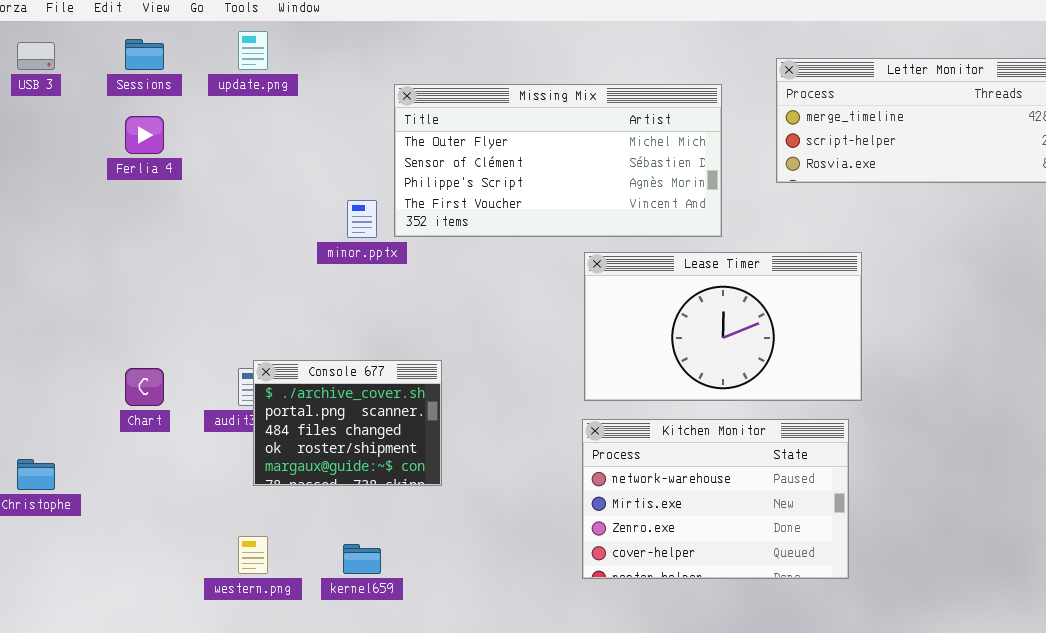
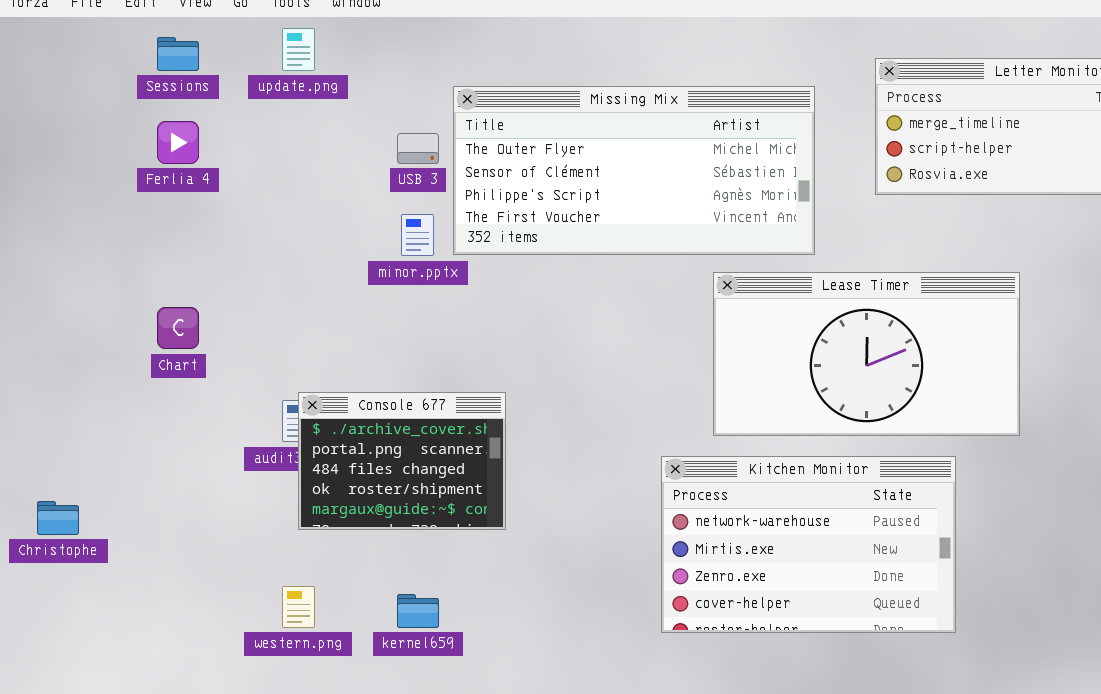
USB 3: [17,42,55,70] -> [397,133,439,164], moved
Lease Timer: [584,252,862,401] -> [713,272,1020,436], moved
Chart: [125,368,164,406] -> [157,307,199,349], moved

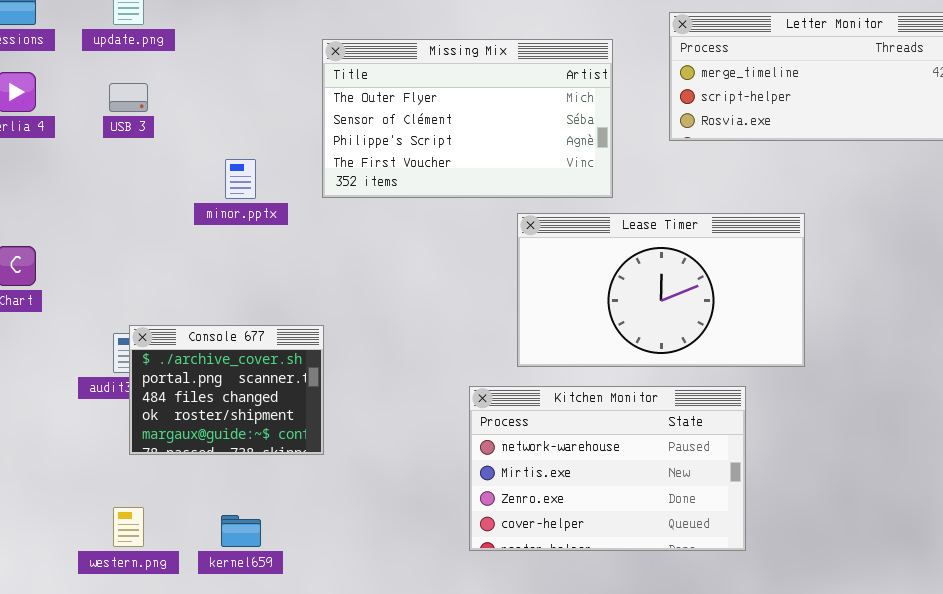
Missing Mix: [453,86,815,255] -> [322,39,613,198], resized
USB 3: [397,133,439,164] -> [109,83,148,112], moved

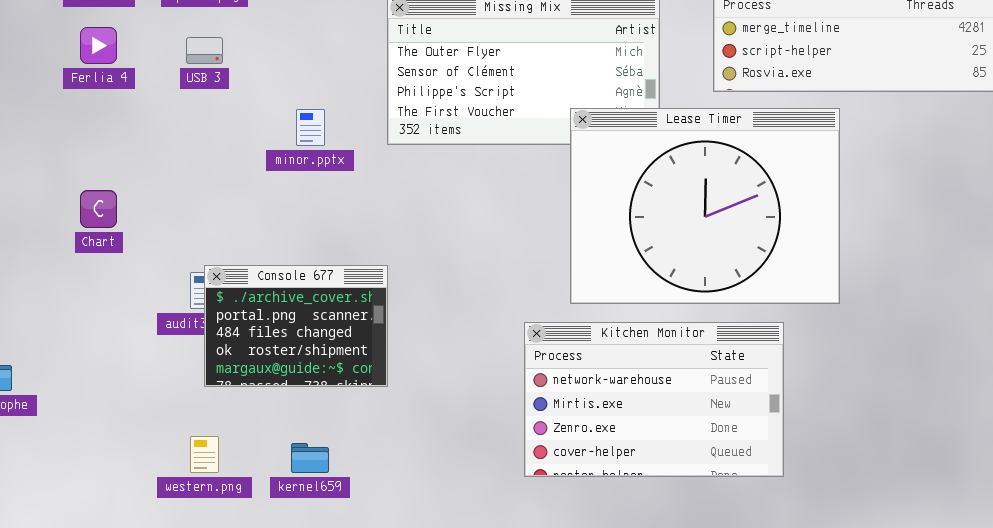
Lease Timer: [517,213,805,367] -> [570,108,840,304], resized

